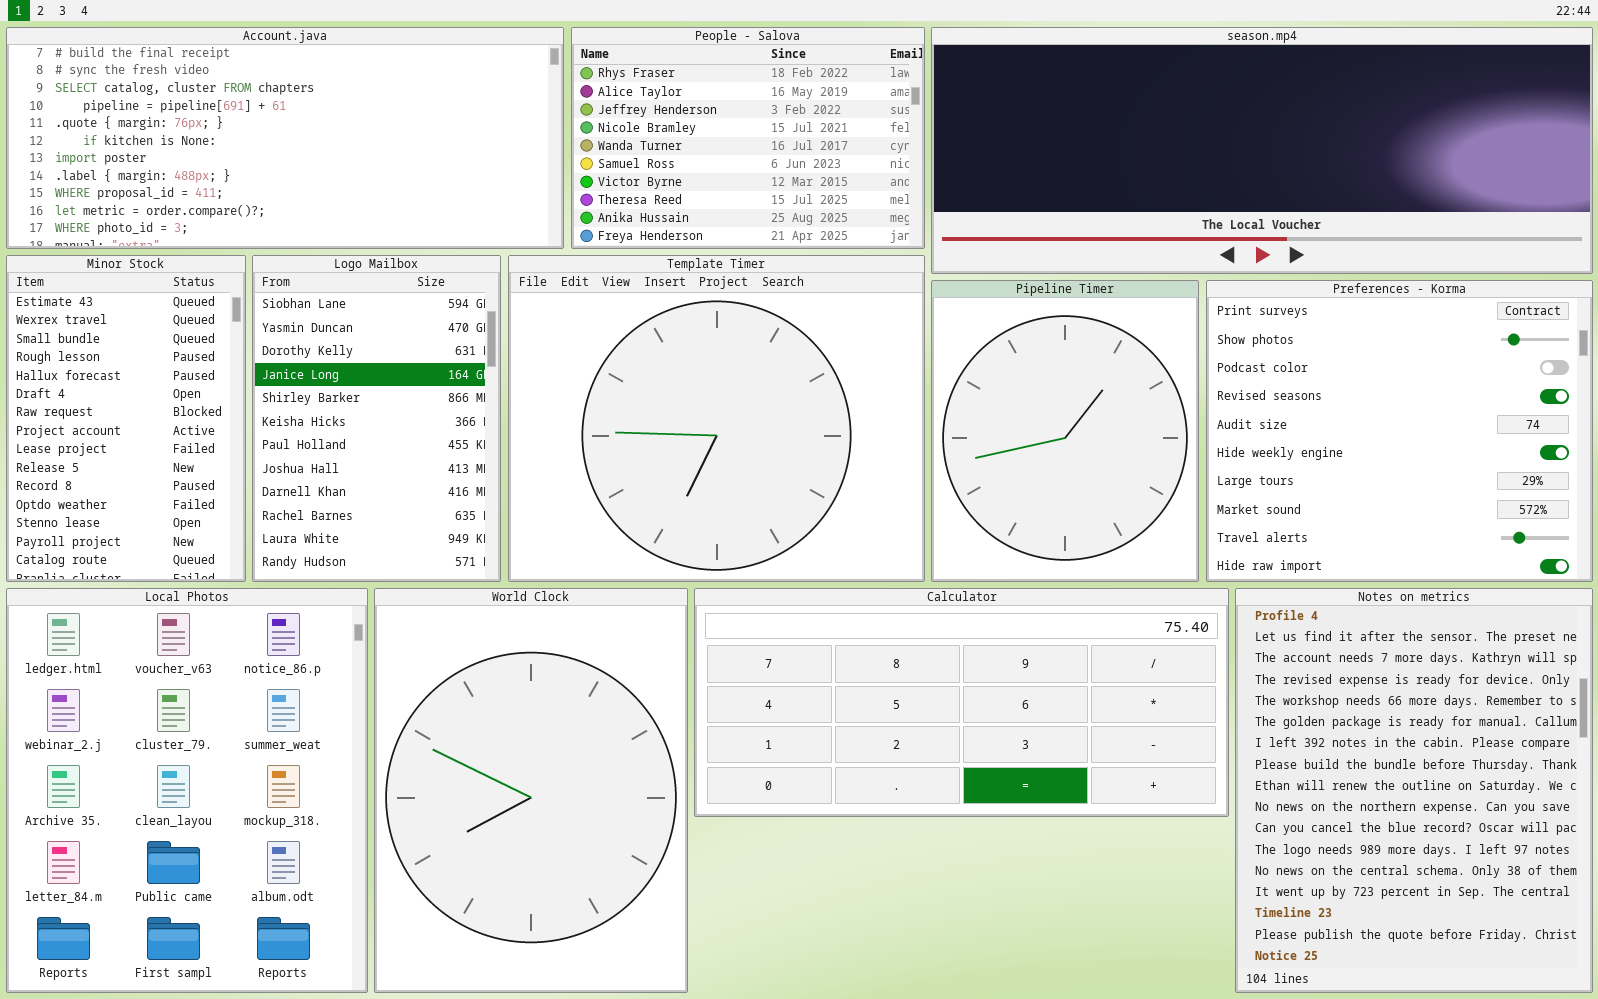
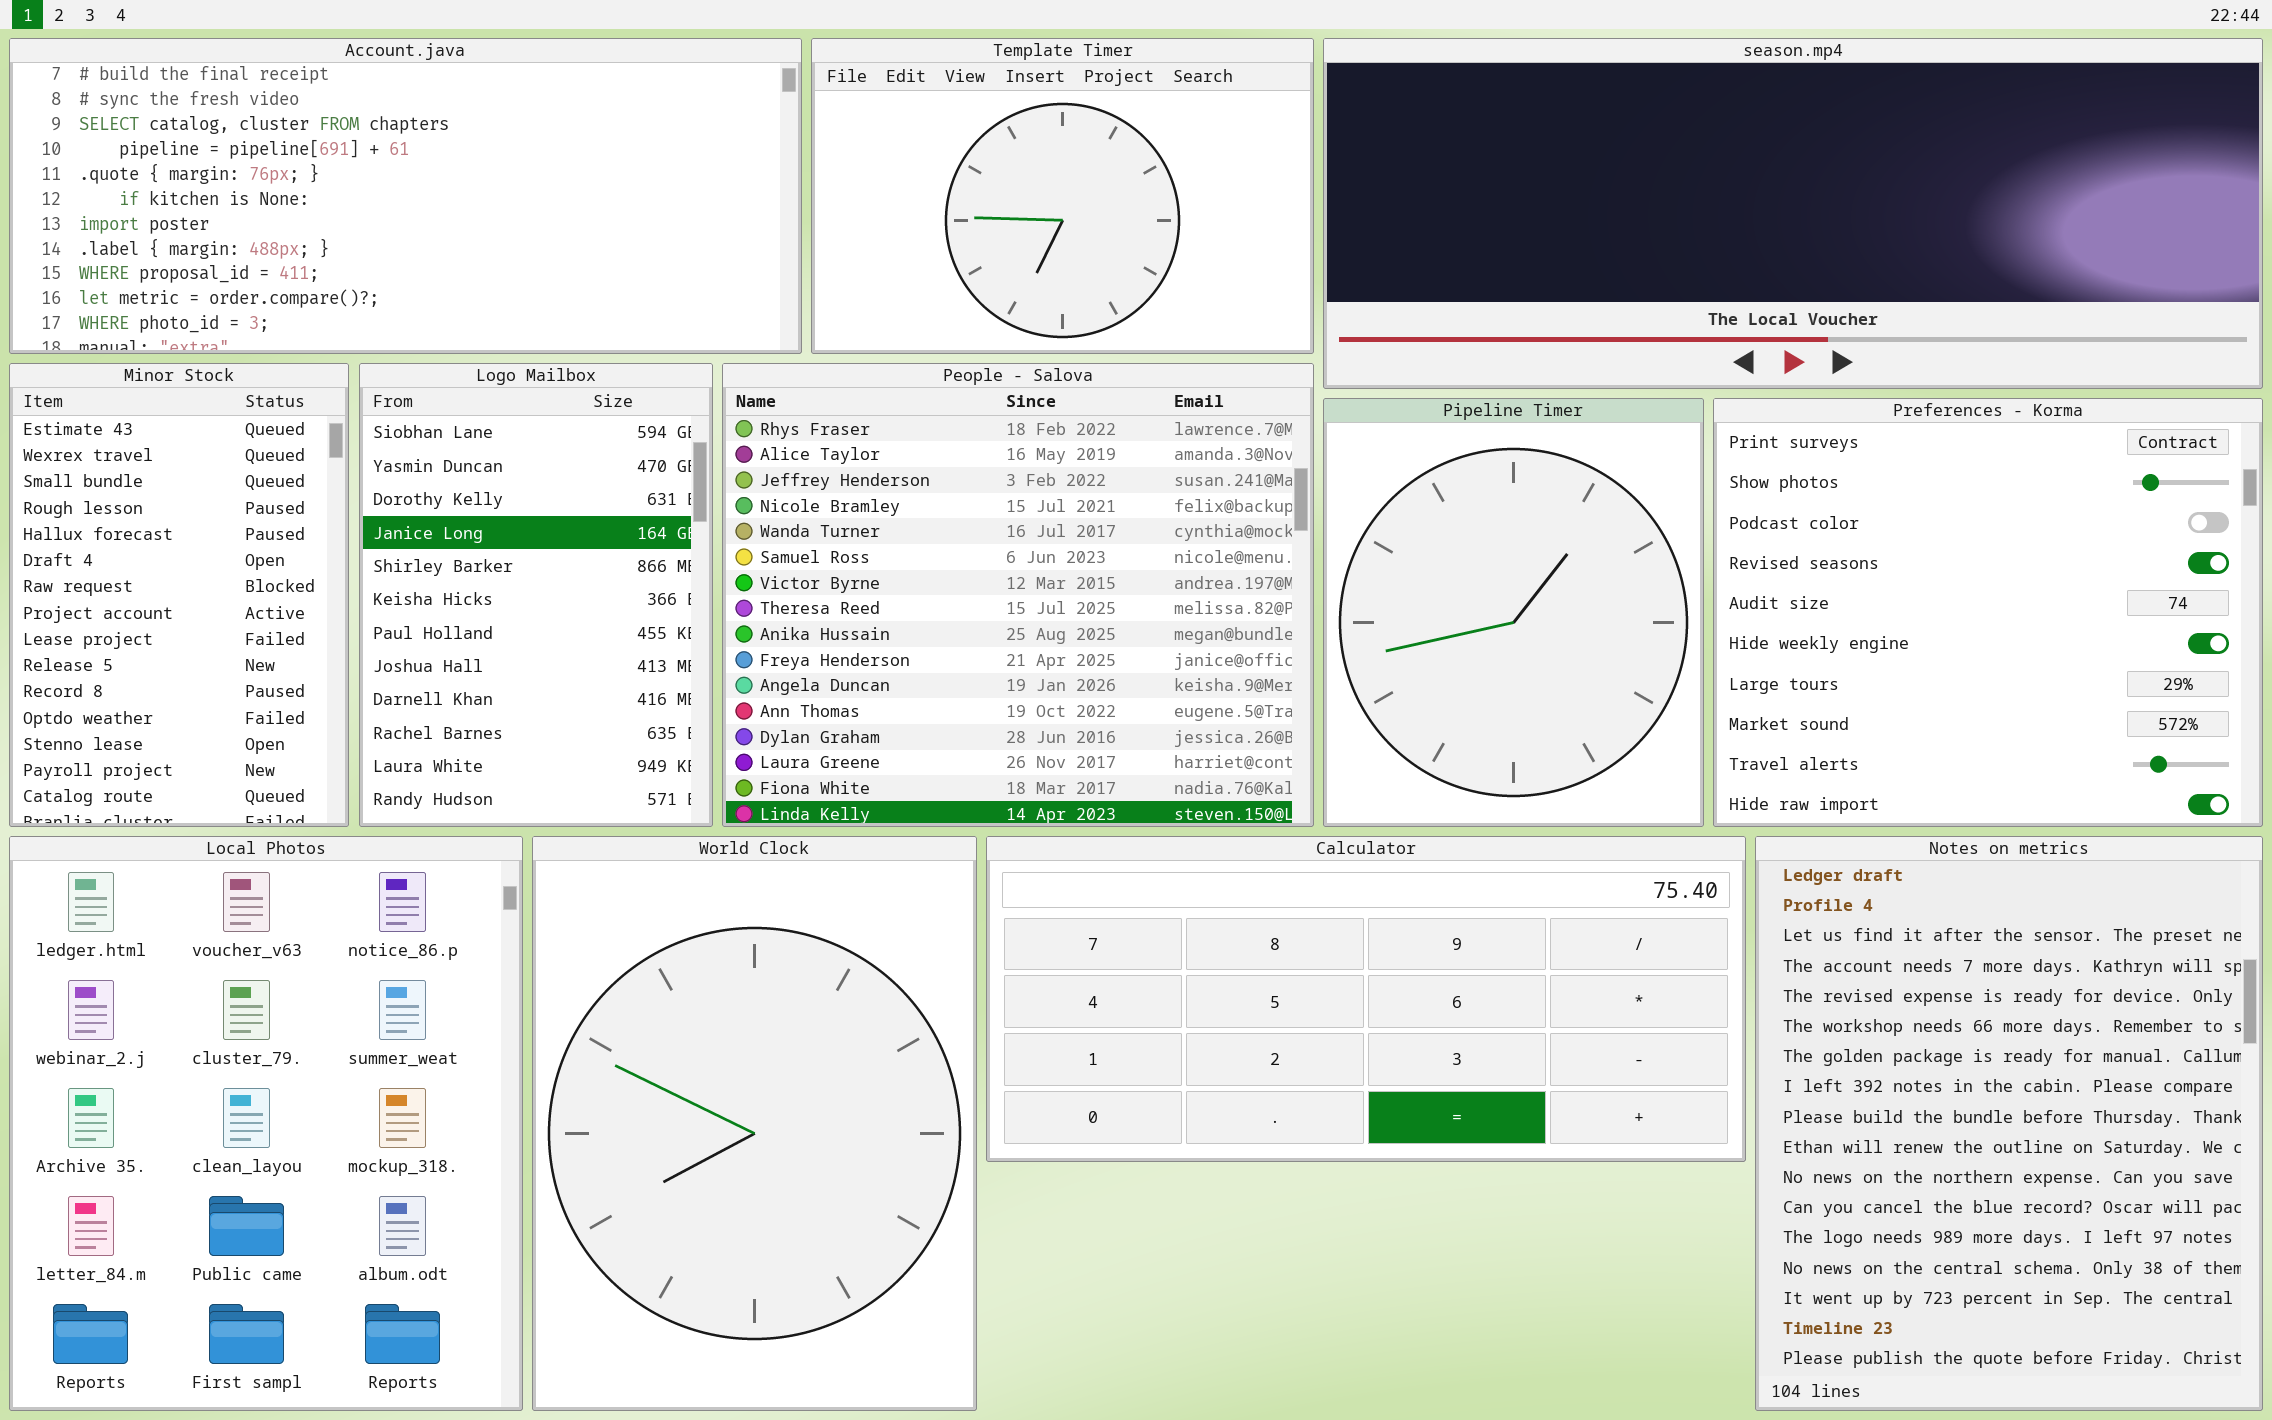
People - Salova: [571,27,925,249] -> [722,363,1314,827], moved, resized
Template Timer: [508,255,925,582] -> [811,38,1314,354], moved, resized
Notes on metrics: [1235,588,1593,993] -> [1755,836,2263,1411], scrolled up 1 row

